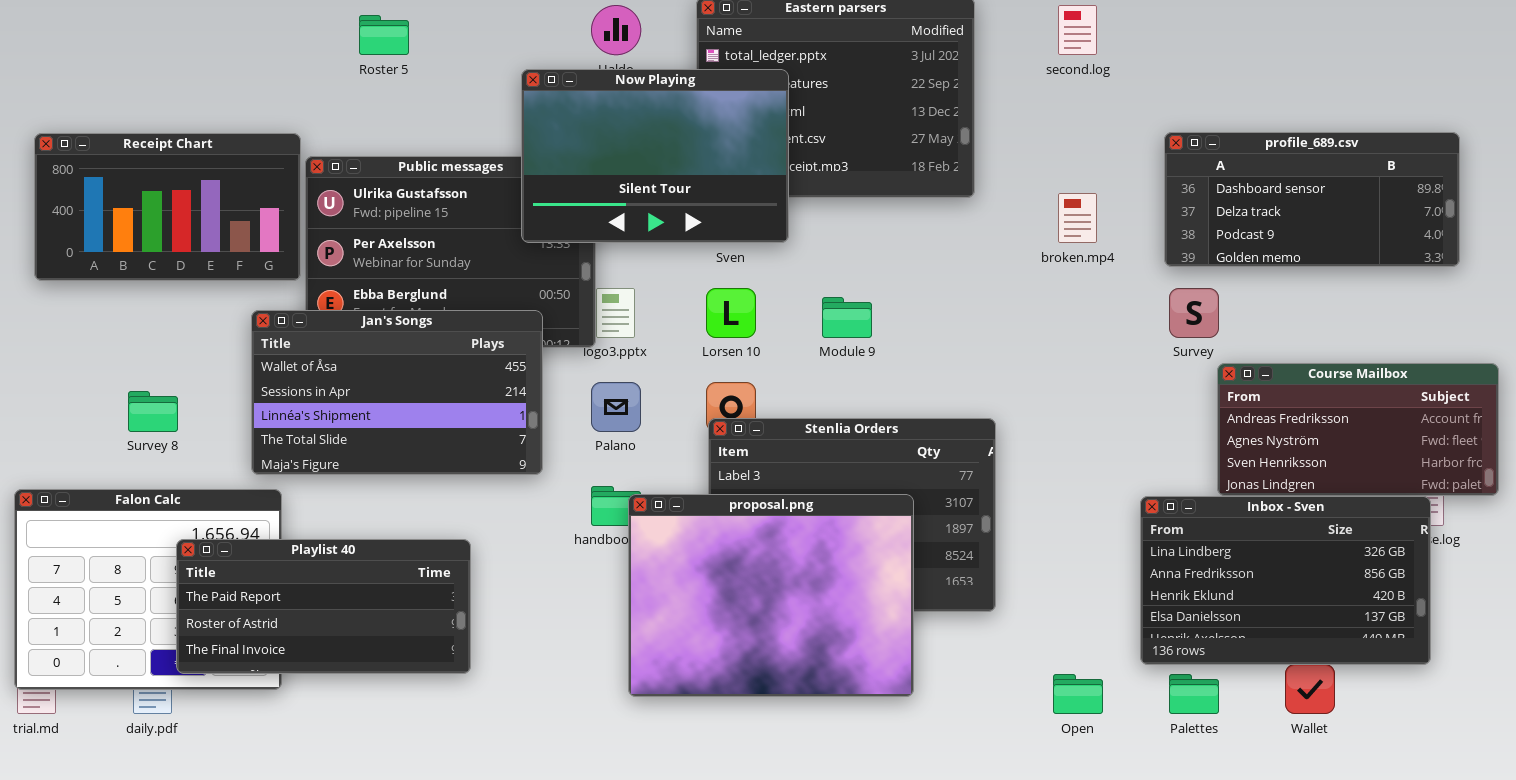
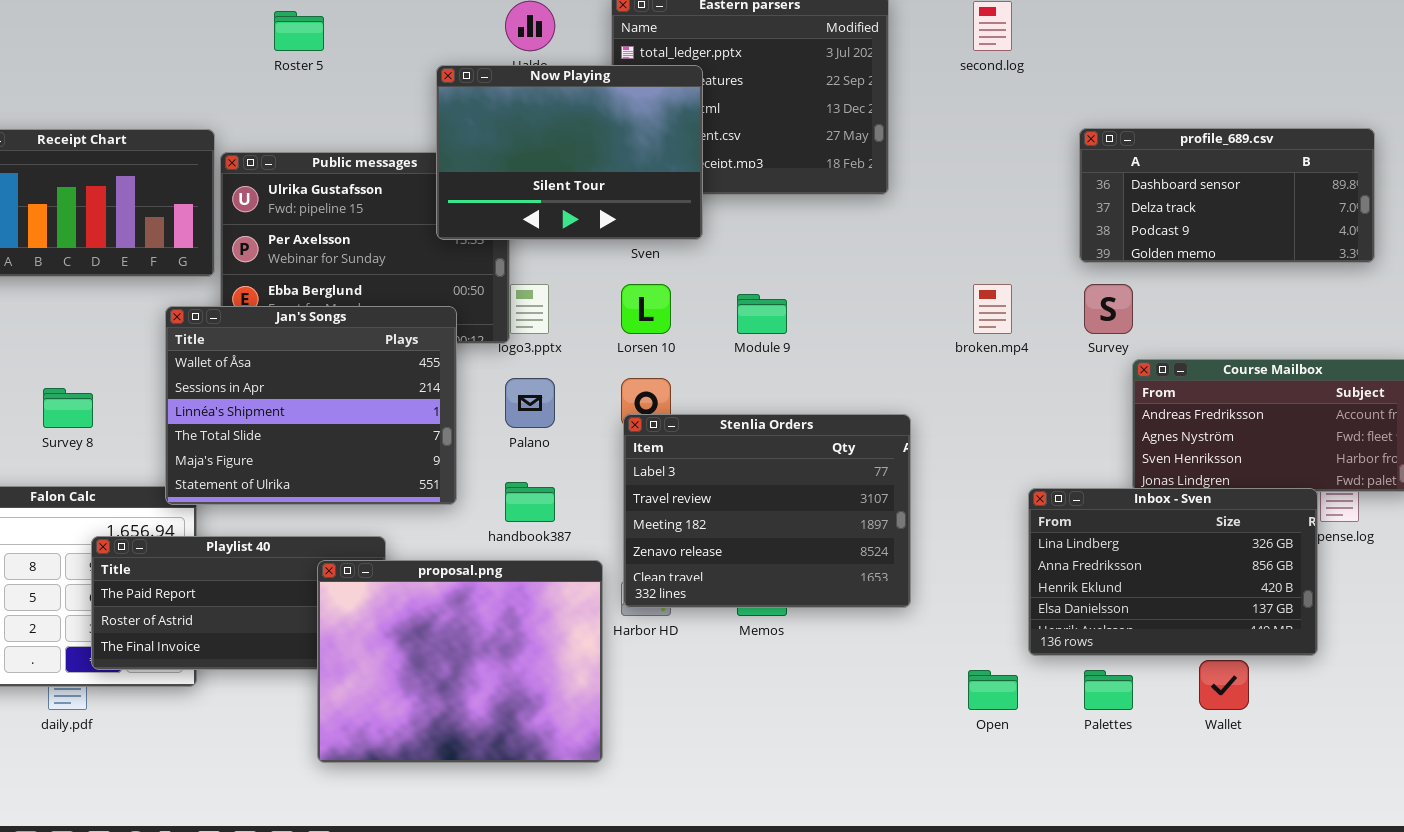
broken.mp4: [1058,193,1097,243] -> [973,284,1012,334], moved
Jan's Songs: [251,310,543,475] -> [165,306,457,505], resized
proposal.png: [628,494,914,697] -> [317,560,603,763], moved
Inbox - Sven: [1140,496,1431,665] -> [1028,488,1318,656], moved

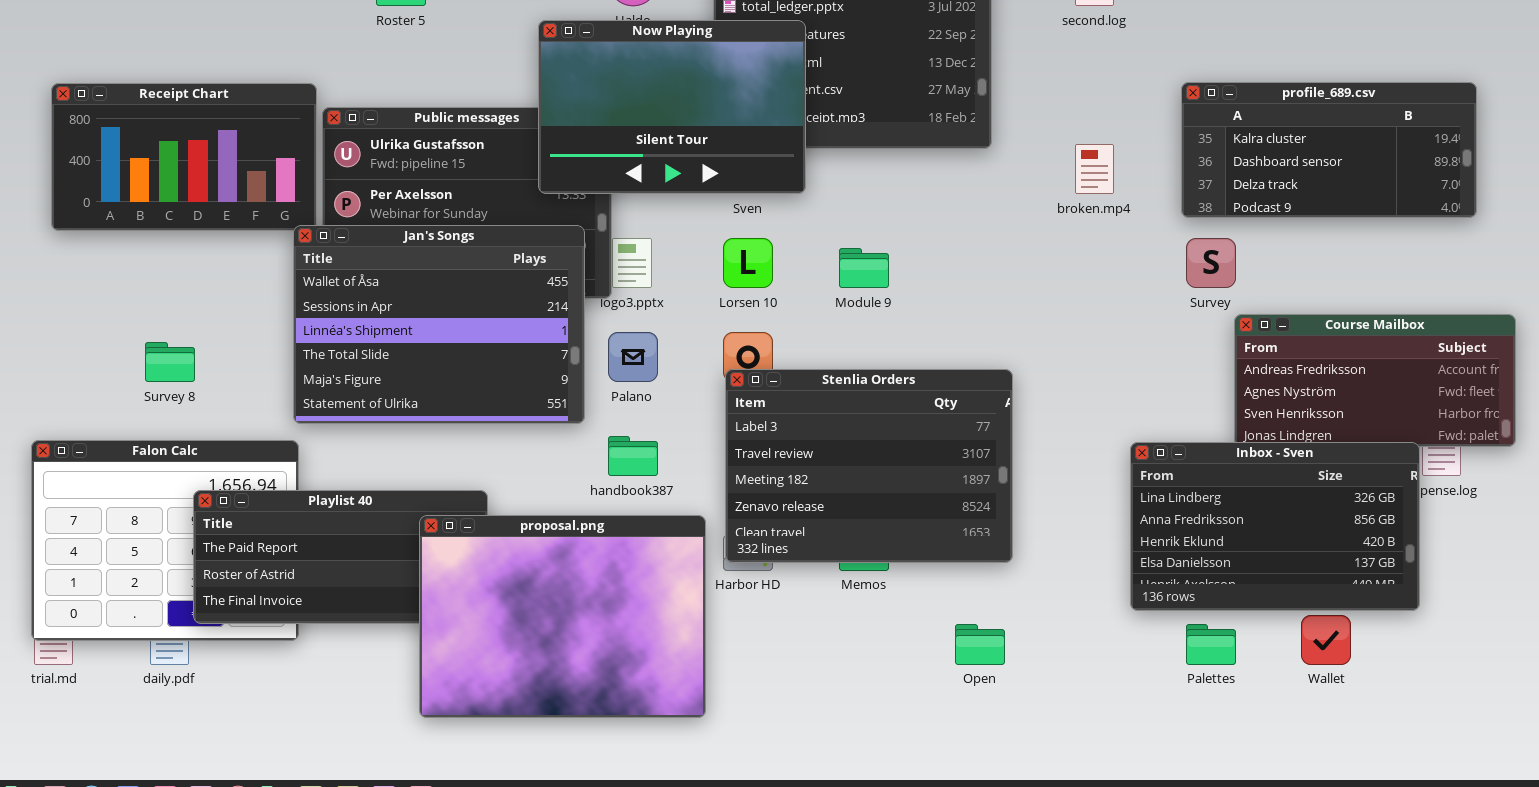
profile_689.csv: [1079,128,1375,263] -> [1181,82,1477,218], scrolled up 1 row
broken.mp4: [973,284,1012,334] -> [1075,144,1114,194], moved
Jan's Songs: [165,306,457,505] -> [293,225,585,424], moved
Open: [968,670,1018,710] -> [955,624,1005,665], moved

